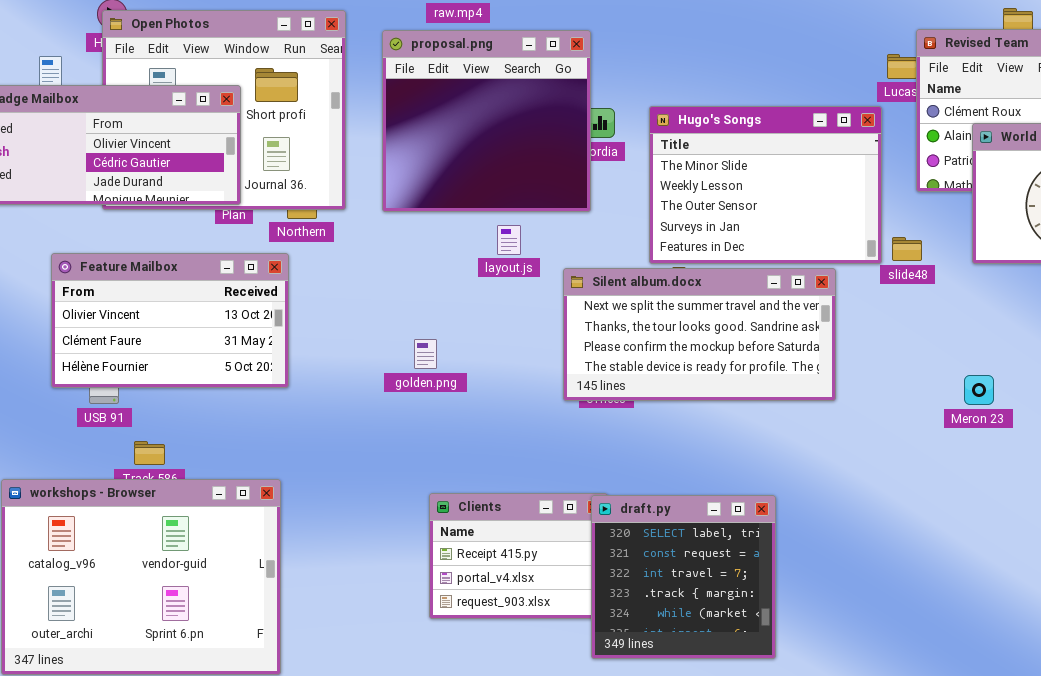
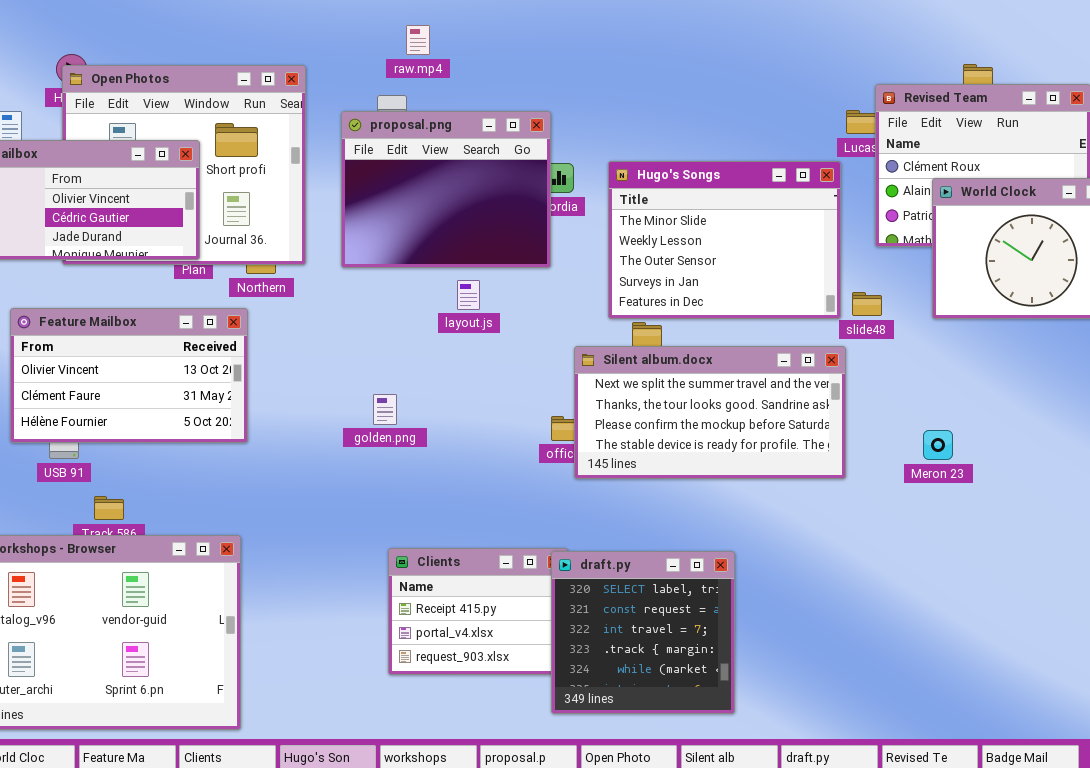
proposal.png: [382,30,591,212] -> [341,111,551,268], resized
Silent album.docx: [563,268,836,401] -> [574,346,846,479], moved

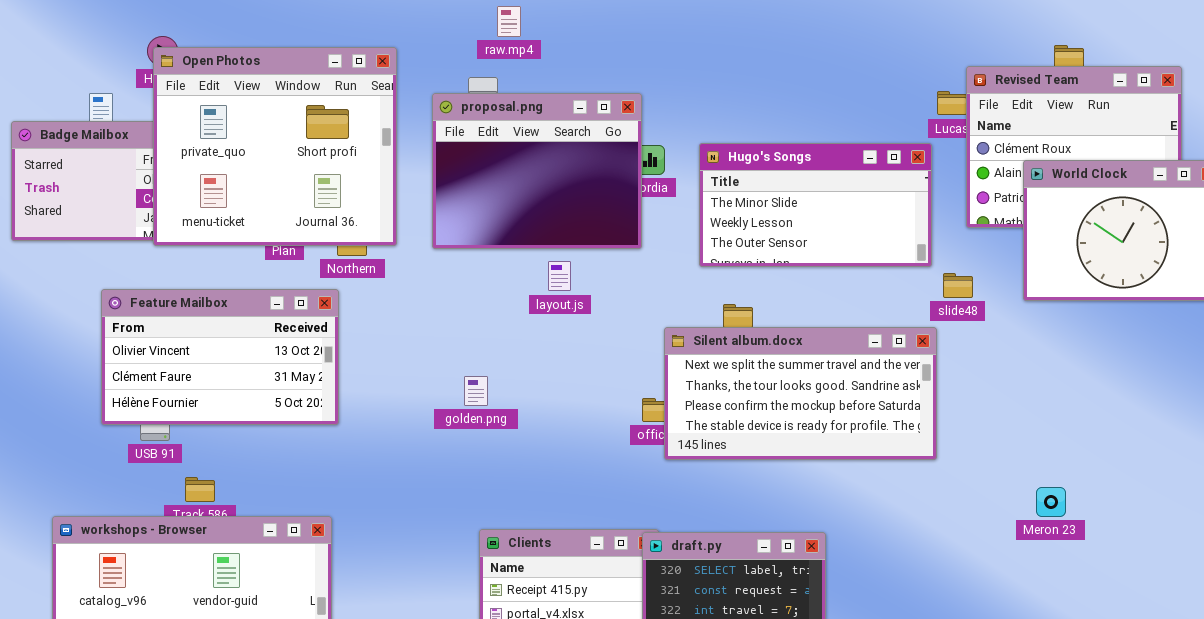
Open Photos: [62,65,306,265] -> [153,47,397,246], raised
Hugo's Songs: [608,161,841,319] -> [699,143,932,267], resized
Meron 23: [923,430,953,460] -> [1036,487,1066,517], moved

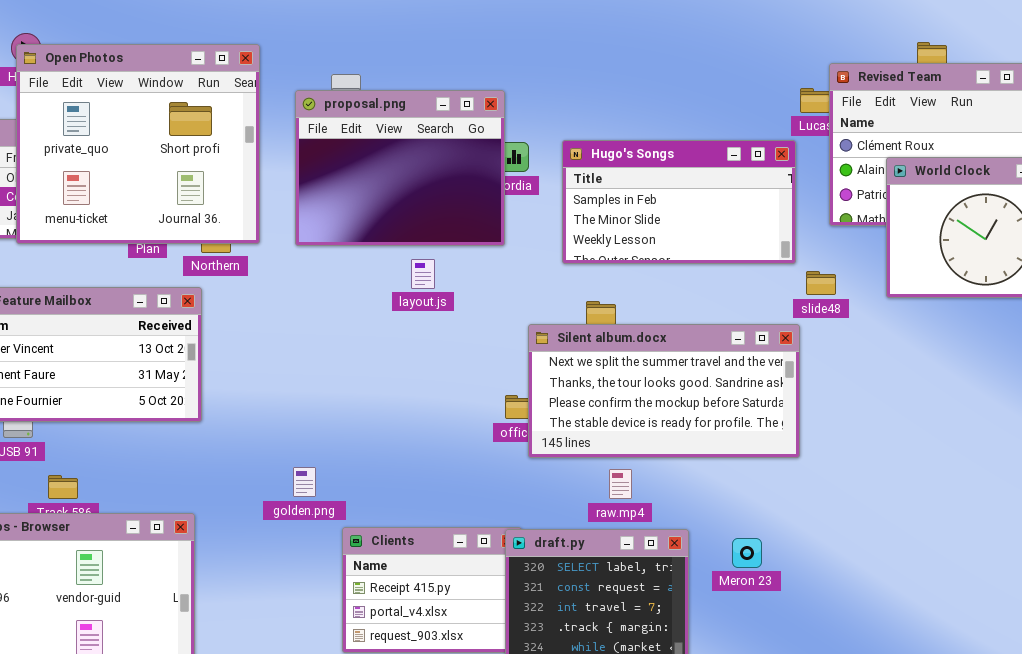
raw.mp4: [497,6,521,37] -> [609,469,632,499], moved
Hugo's Songs: [699,143,932,267] -> [562,140,796,264], scrolled up 1 row
golden.png: [464,376,488,406] -> [293,467,316,497], moved
Meron 23: [1036,487,1066,517] -> [732,538,762,568], moved

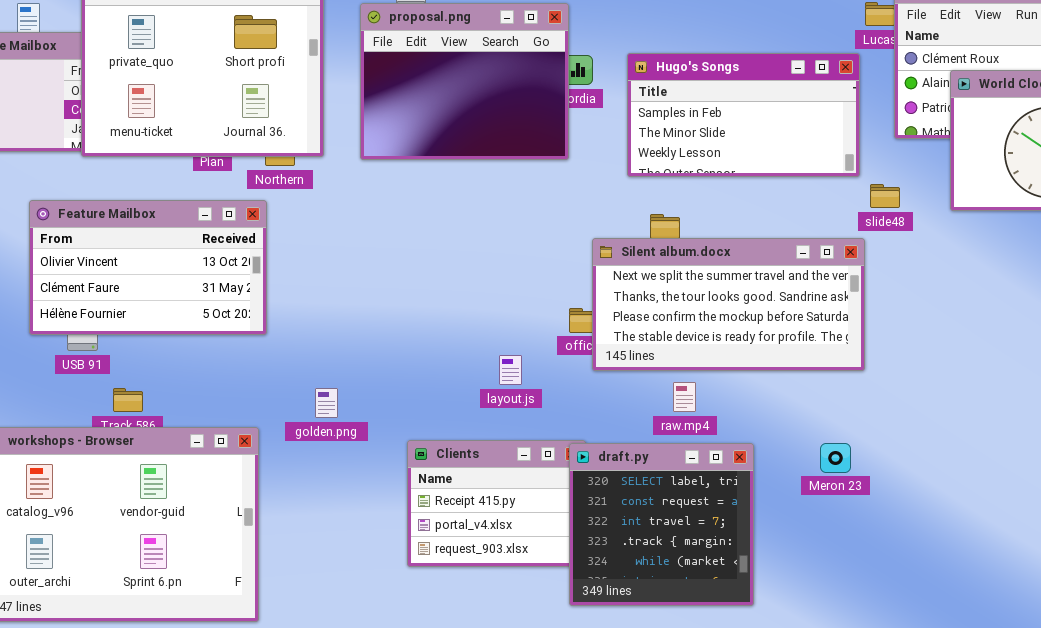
layout.js: [411,259,435,289] -> [499,355,522,385], moved
golden.png: [293,467,316,497] -> [315,388,338,418], moved
Meron 23: [732,538,762,568] -> [820,443,851,473], moved

